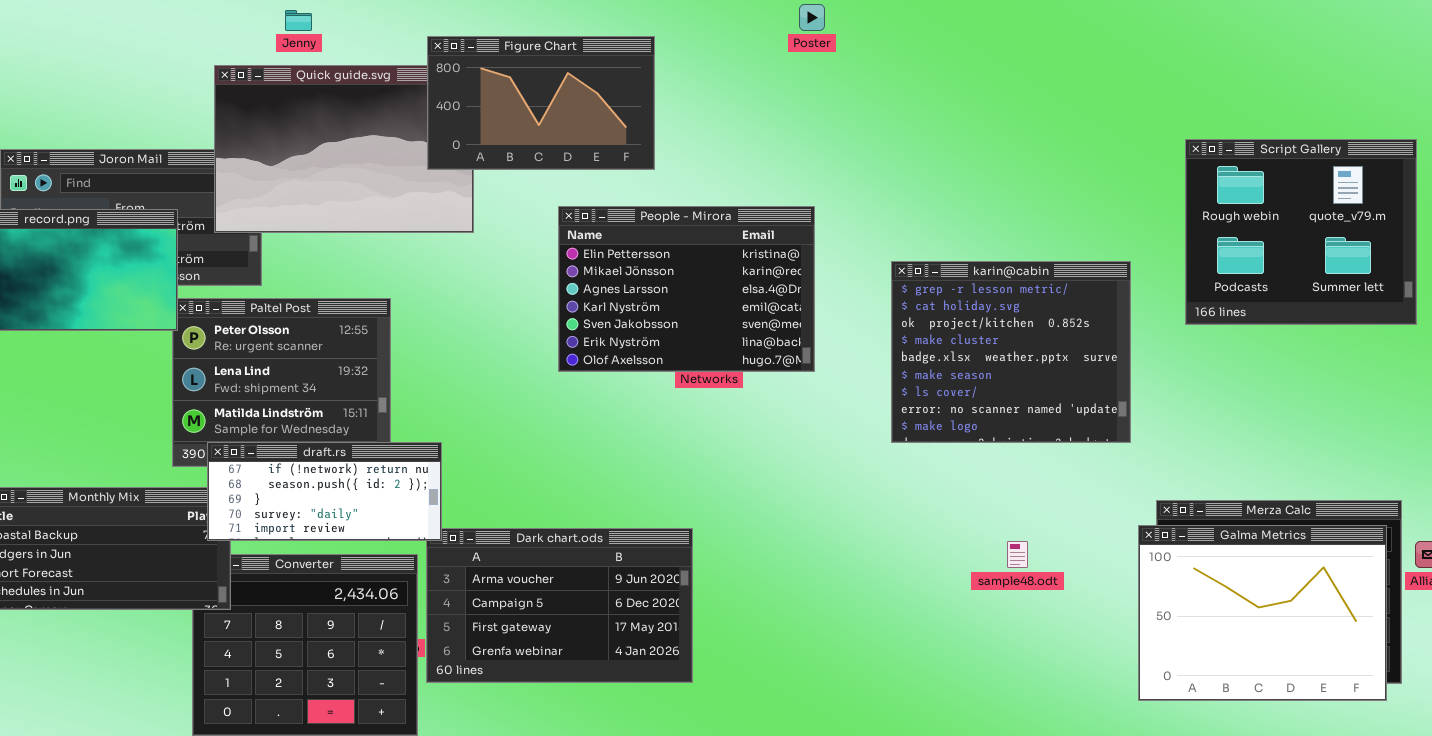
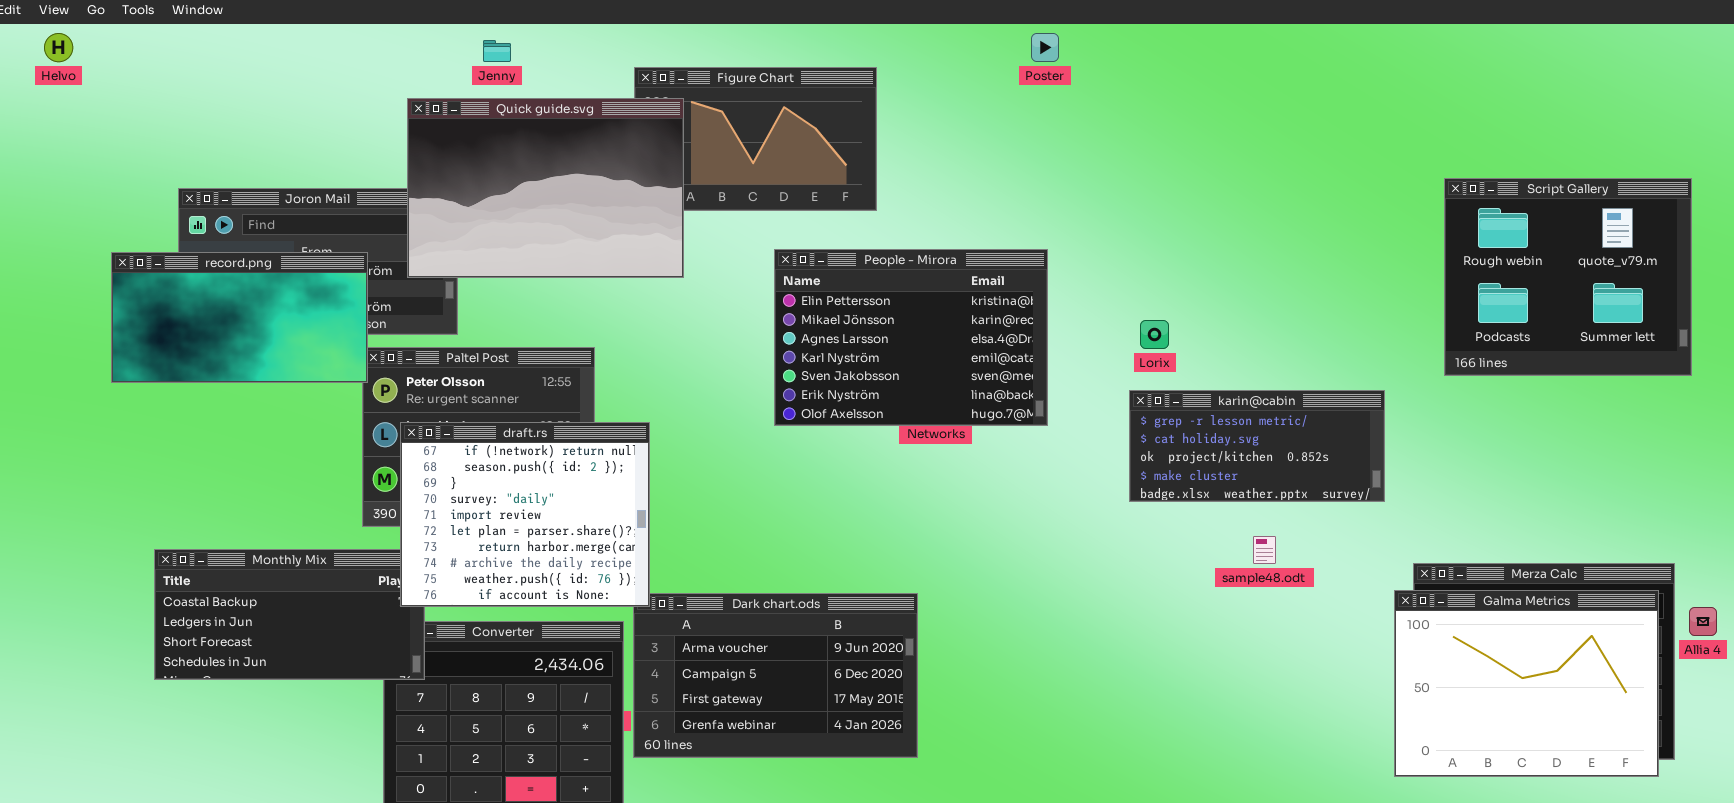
Quick guide.svg: [214,65,474,233] -> [407,98,684,278], raised
karin@cabin: [891,261,1131,443] -> [1129,390,1385,502], resized
draft.rs: [207,442,442,541] -> [400,422,650,607], resized
sample48.odt: [1007,541,1028,568] -> [1253,536,1276,564], moved

